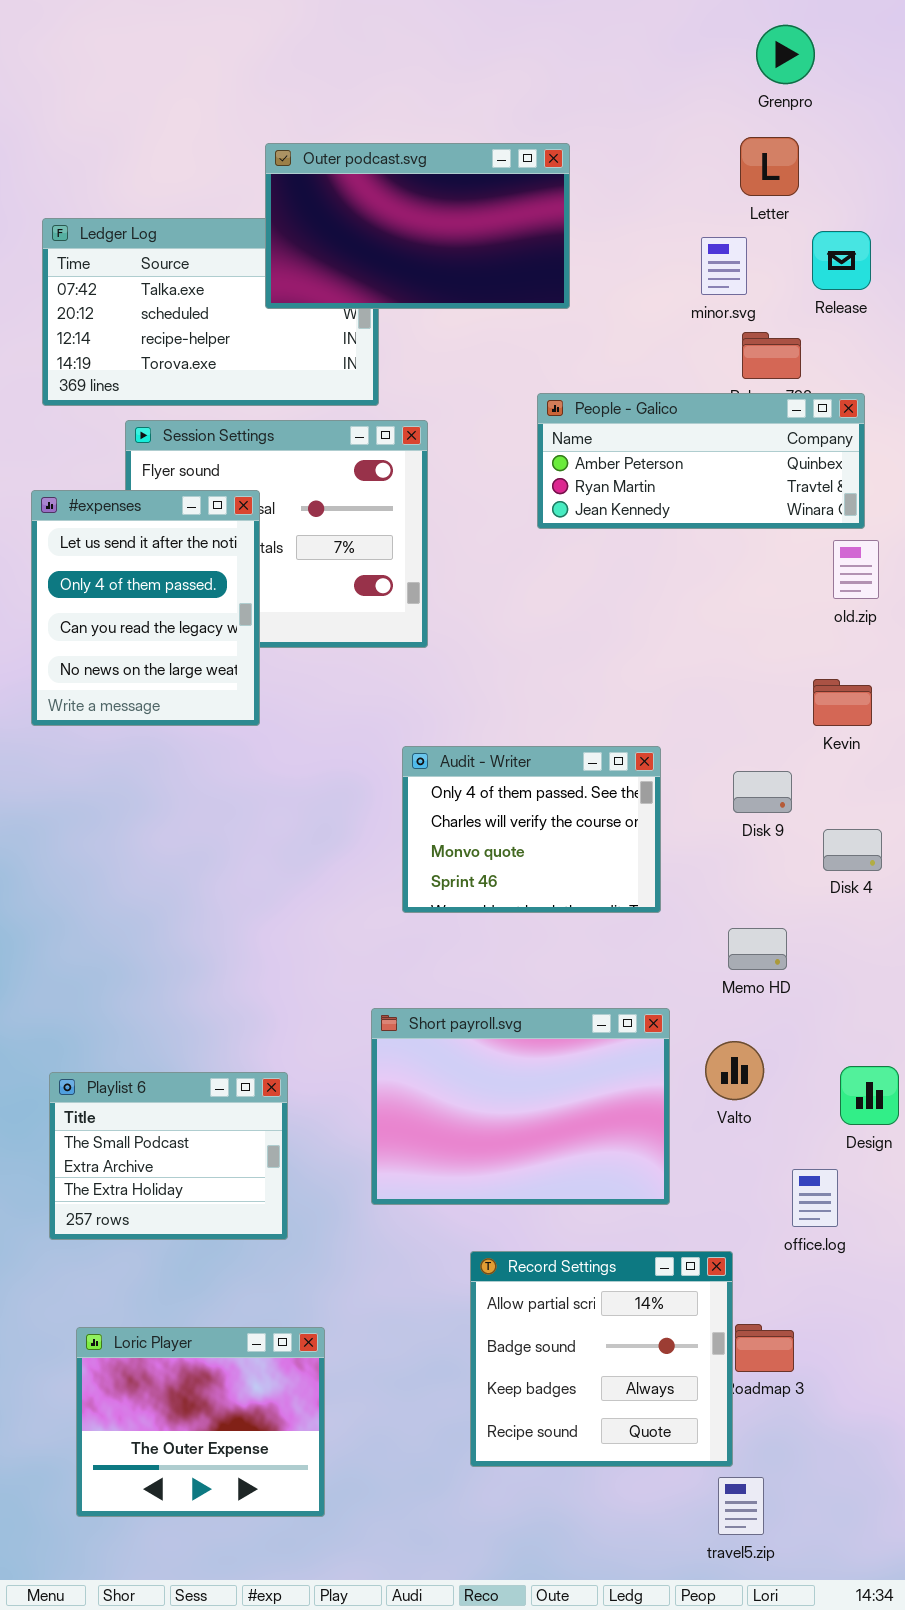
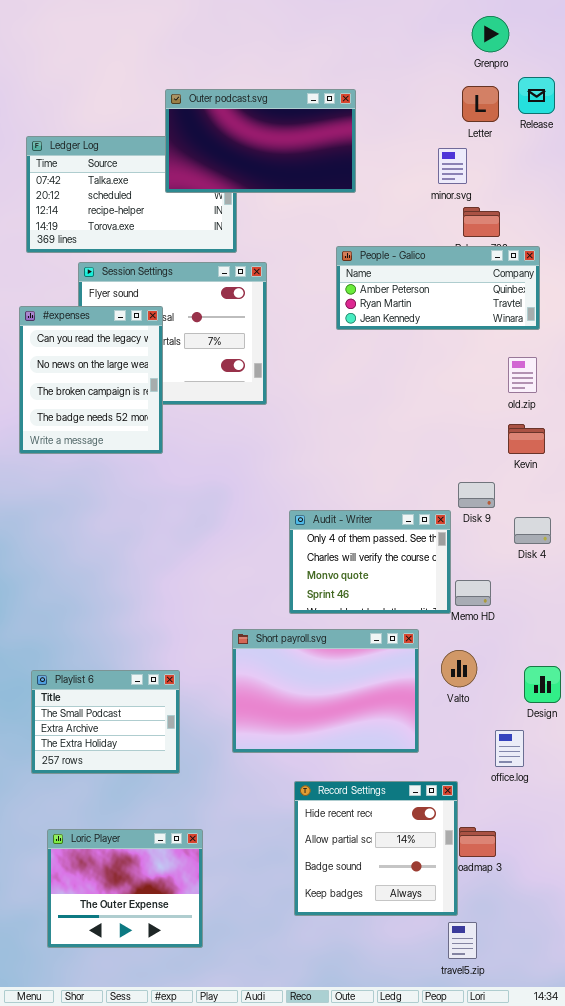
Release: [812,231,871,290] -> [518,77,555,114], moved
#expenses: [31,490,260,726] -> [19,306,163,454], scrolled down 2 rows
old.zip: [833,540,879,599] -> [508,357,537,393], moved
Audit - Writer: [402,746,661,913] -> [289,510,451,614], moved
Record Settings: [470,1251,733,1467] -> [294,781,458,916], scrolled up 1 row

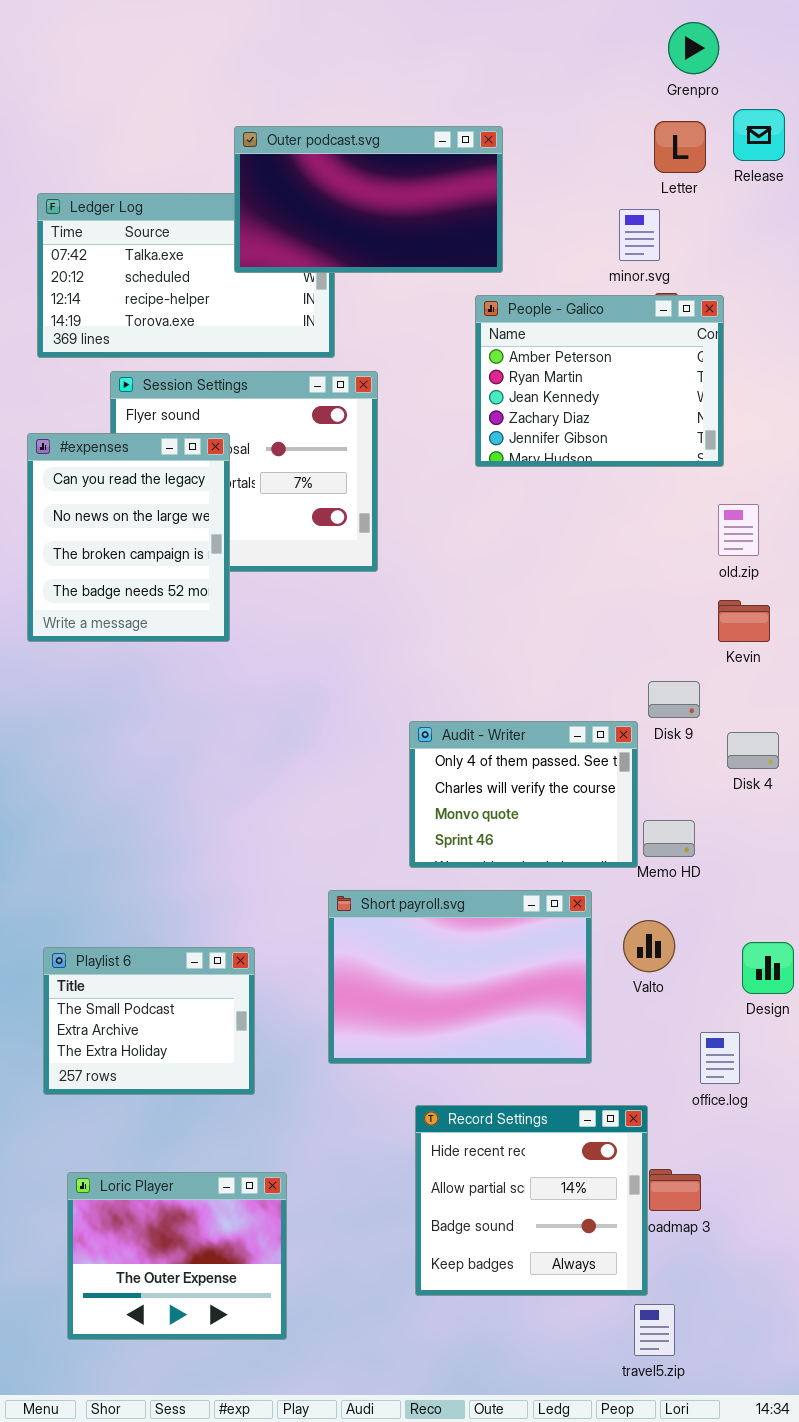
People - Galico: [336,246,540,330] -> [475,295,724,467], resized

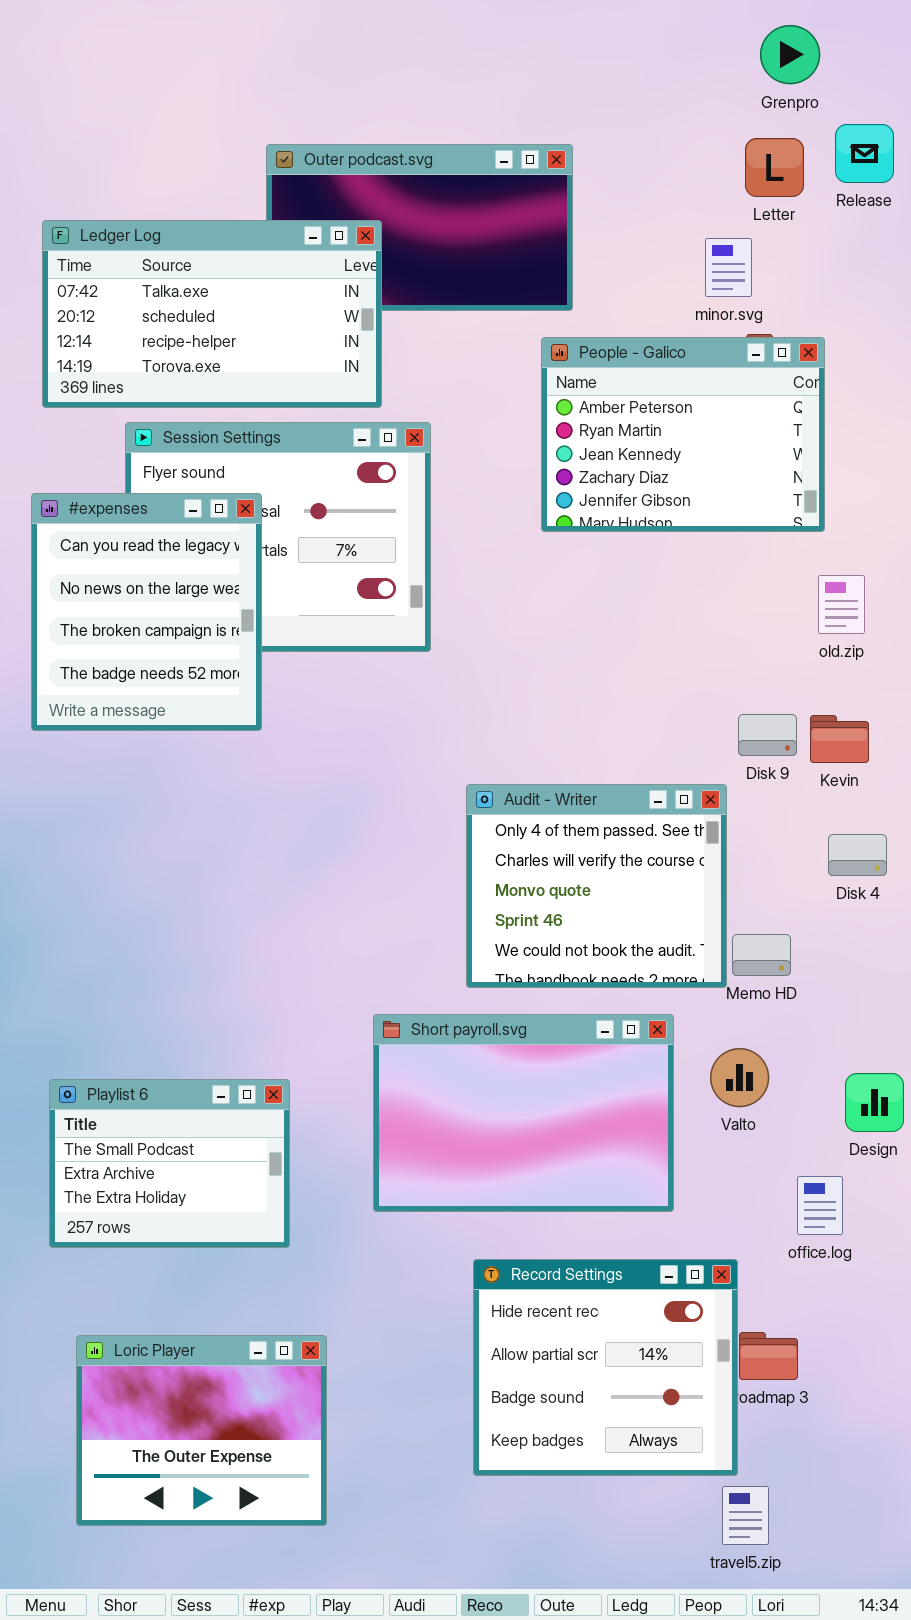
Ledger Log: [37,193,335,358] -> [42,220,382,408], raised
Kevin: [718,600,770,642] -> [810,715,869,763], moved
Disk 9: [648,681,700,718] -> [738,714,797,756], moved
Audit - Writer: [409,721,638,868] -> [466,784,727,988], resized

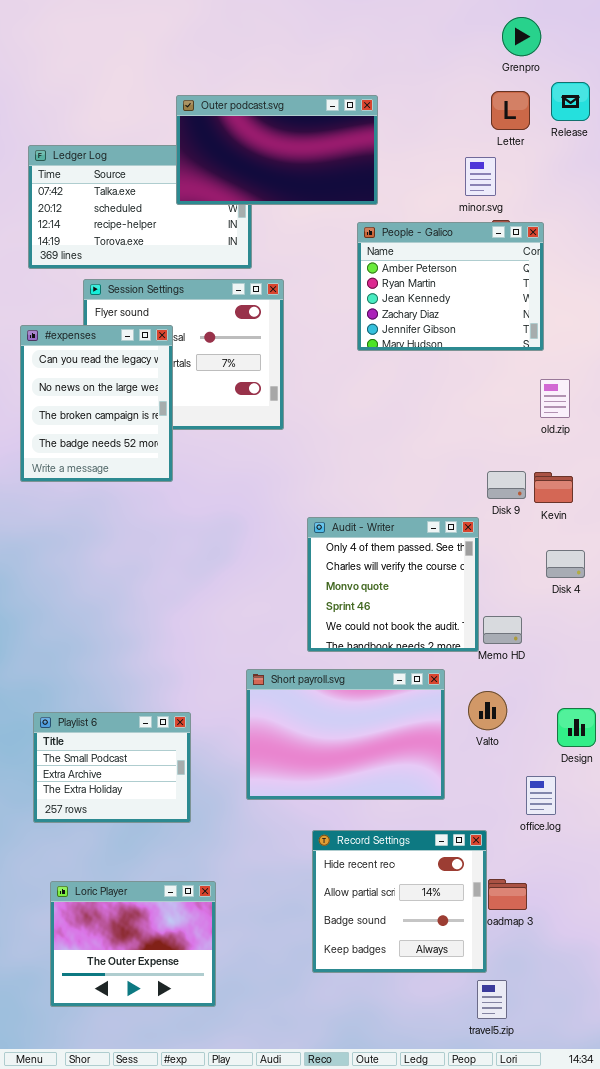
Outer podcast.svg: [266,144,573,311] -> [176,95,378,205], raised

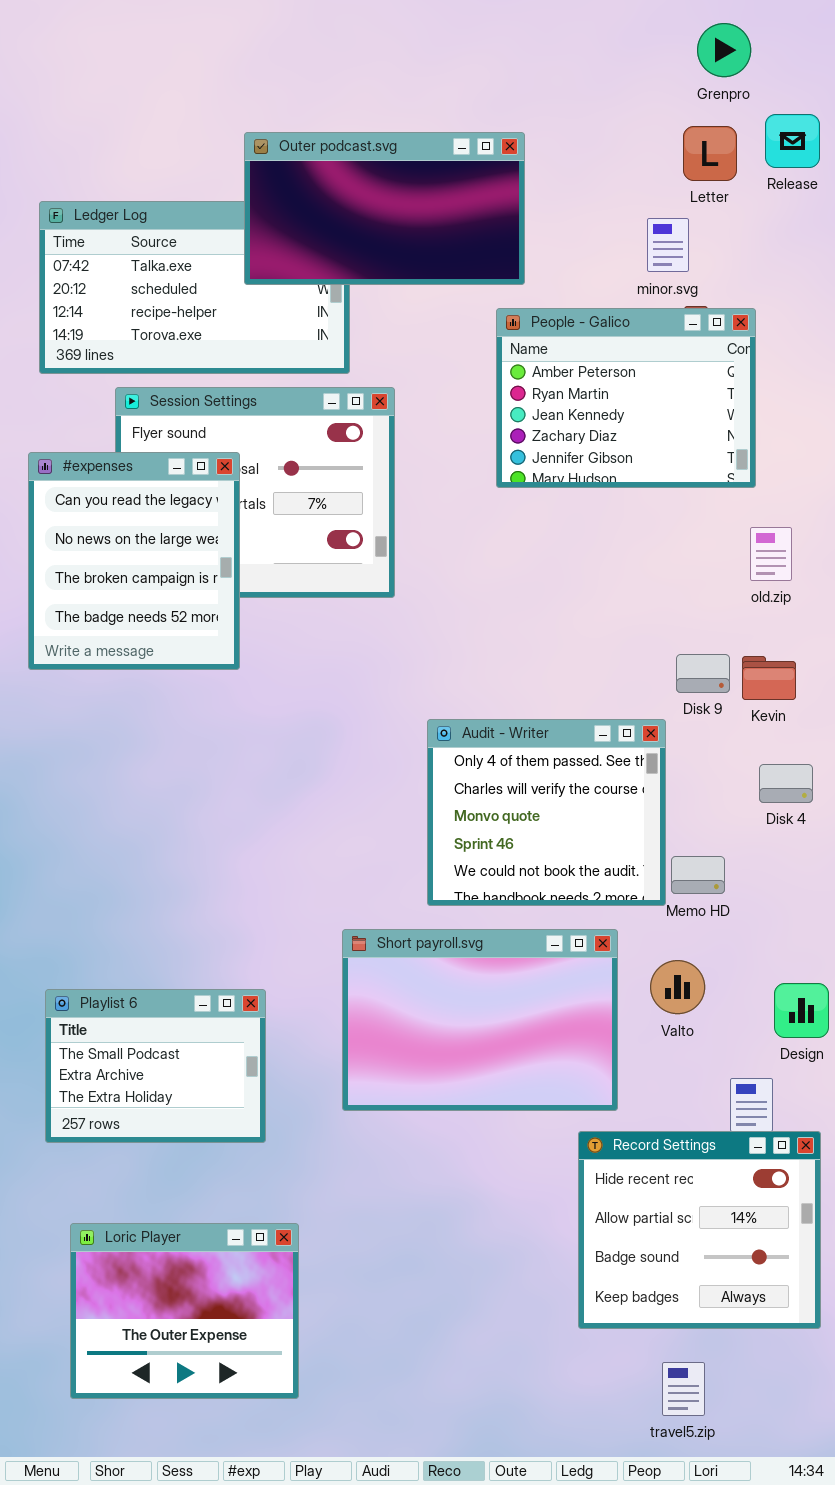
Record Settings: [312,830,487,973] -> [578,1131,821,1329], moved

